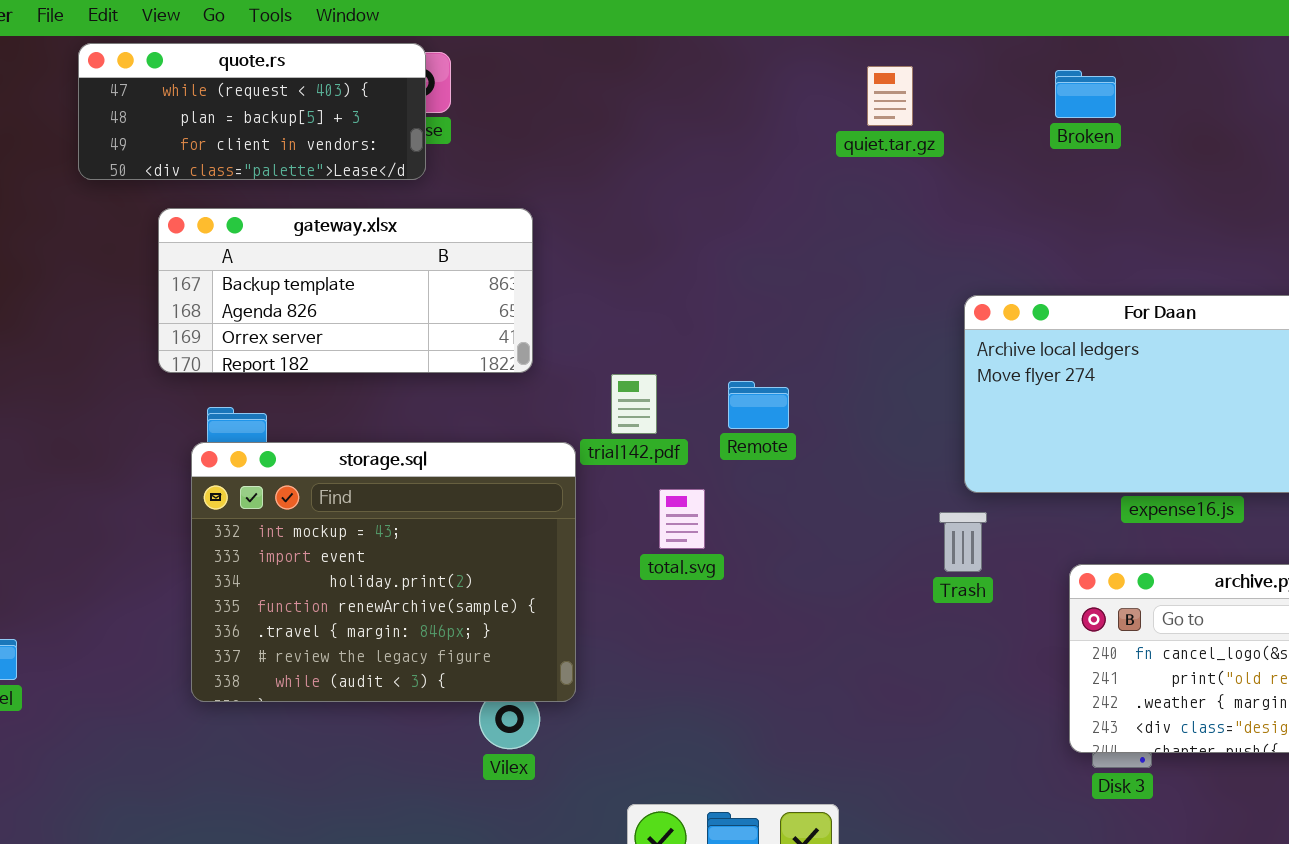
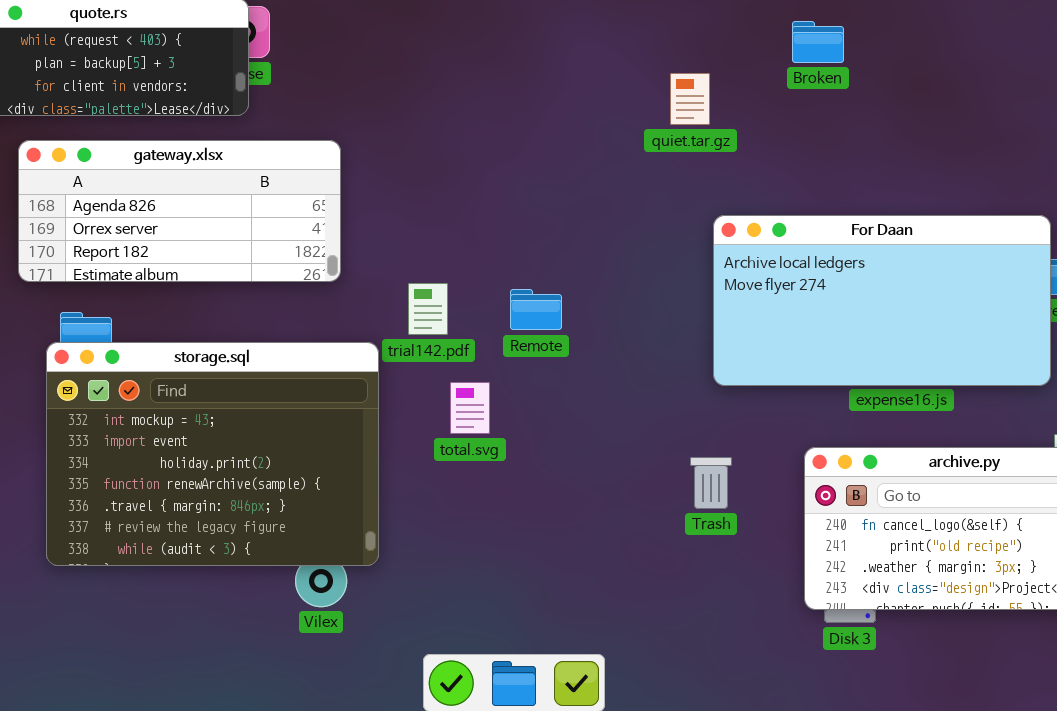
quiet.tar.gz: [867,66,913,126] -> [670,73,710,125], moved
gateway.xlsx: [158,208,533,373] -> [18,140,341,282], scrolled down 1 row
Trash: [939,512,987,572] -> [690,457,732,509], moved

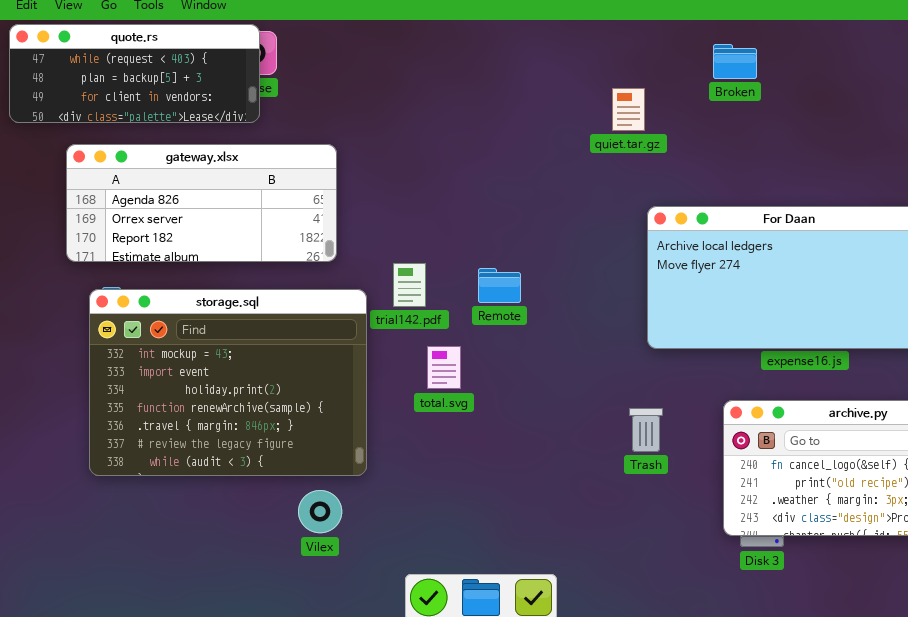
storage.sql: [46,342,379,566] -> [89,289,367,476], moved

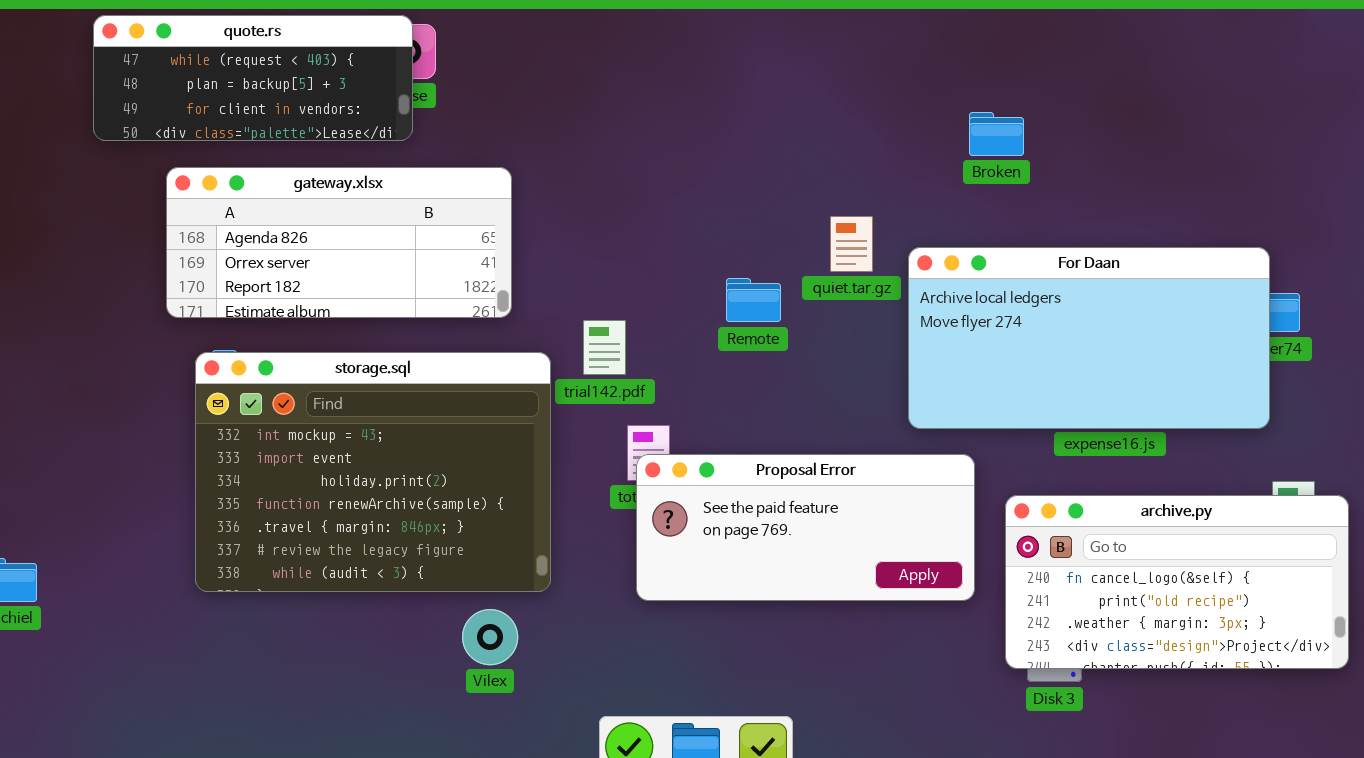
Broken: [713,44,757,79] -> [969,112,1024,156], moved
quiet.tar.gz: [612,88,645,131] -> [830,216,873,272], moved
Remote: [478,268,521,303] -> [726,278,781,322], moved
Proposal Error: none -> [636,454,975,601], opened

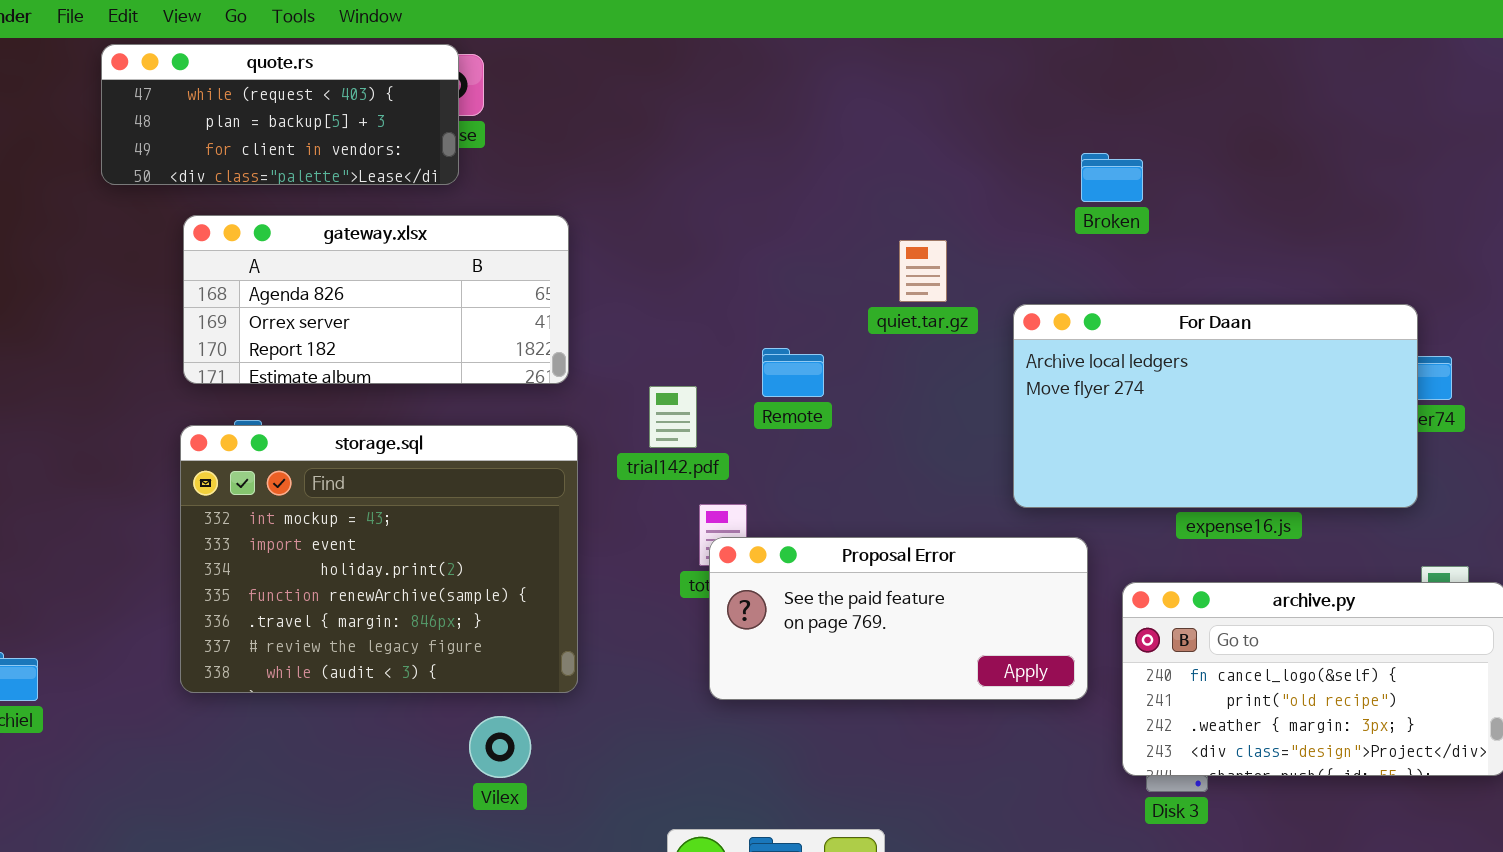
quiet.tar.gz: [830,216,873,272] -> [899,240,947,302], moved
Remote: [726,278,781,322] -> [762,348,824,397], moved
storage.sql: [195,352,551,592] -> [180,425,578,693], moved
Vilex: [462,609,518,665] -> [469,716,531,778], moved

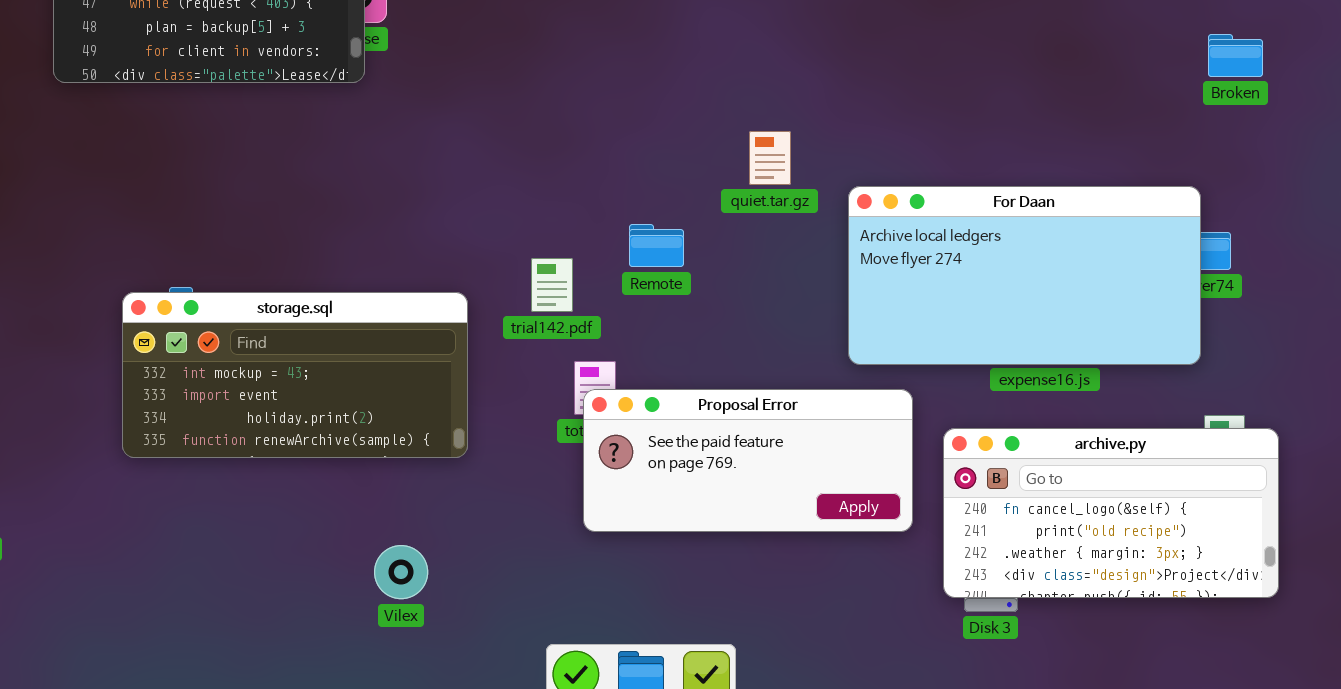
Broken: [1081,153,1143,202] -> [1208,34,1263,77], moved
gateway.xlsx: [183,215,569,384] -> none, closed
storage.sql: [180,425,578,693] -> [122,292,468,458], resized

